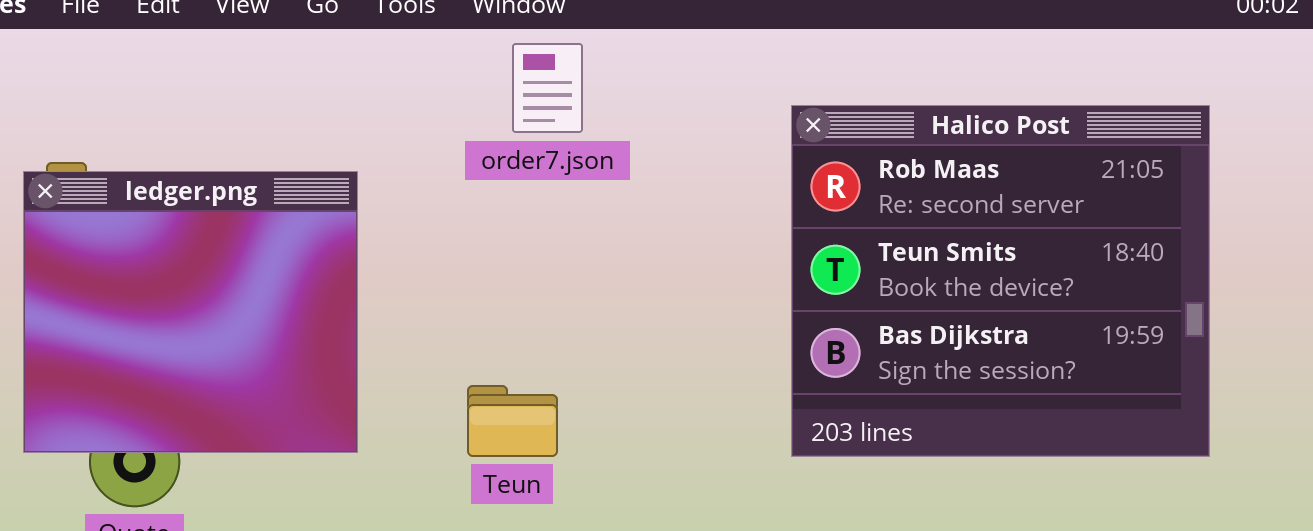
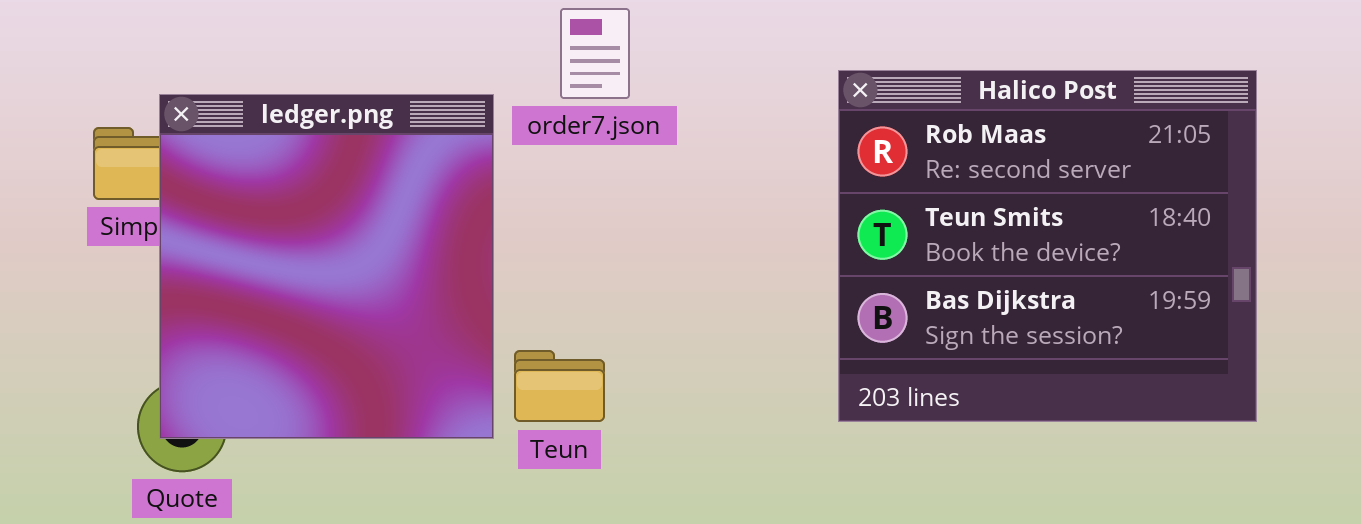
ledger.png: [23,171,358,453] -> [159,94,494,439], moved, resized

